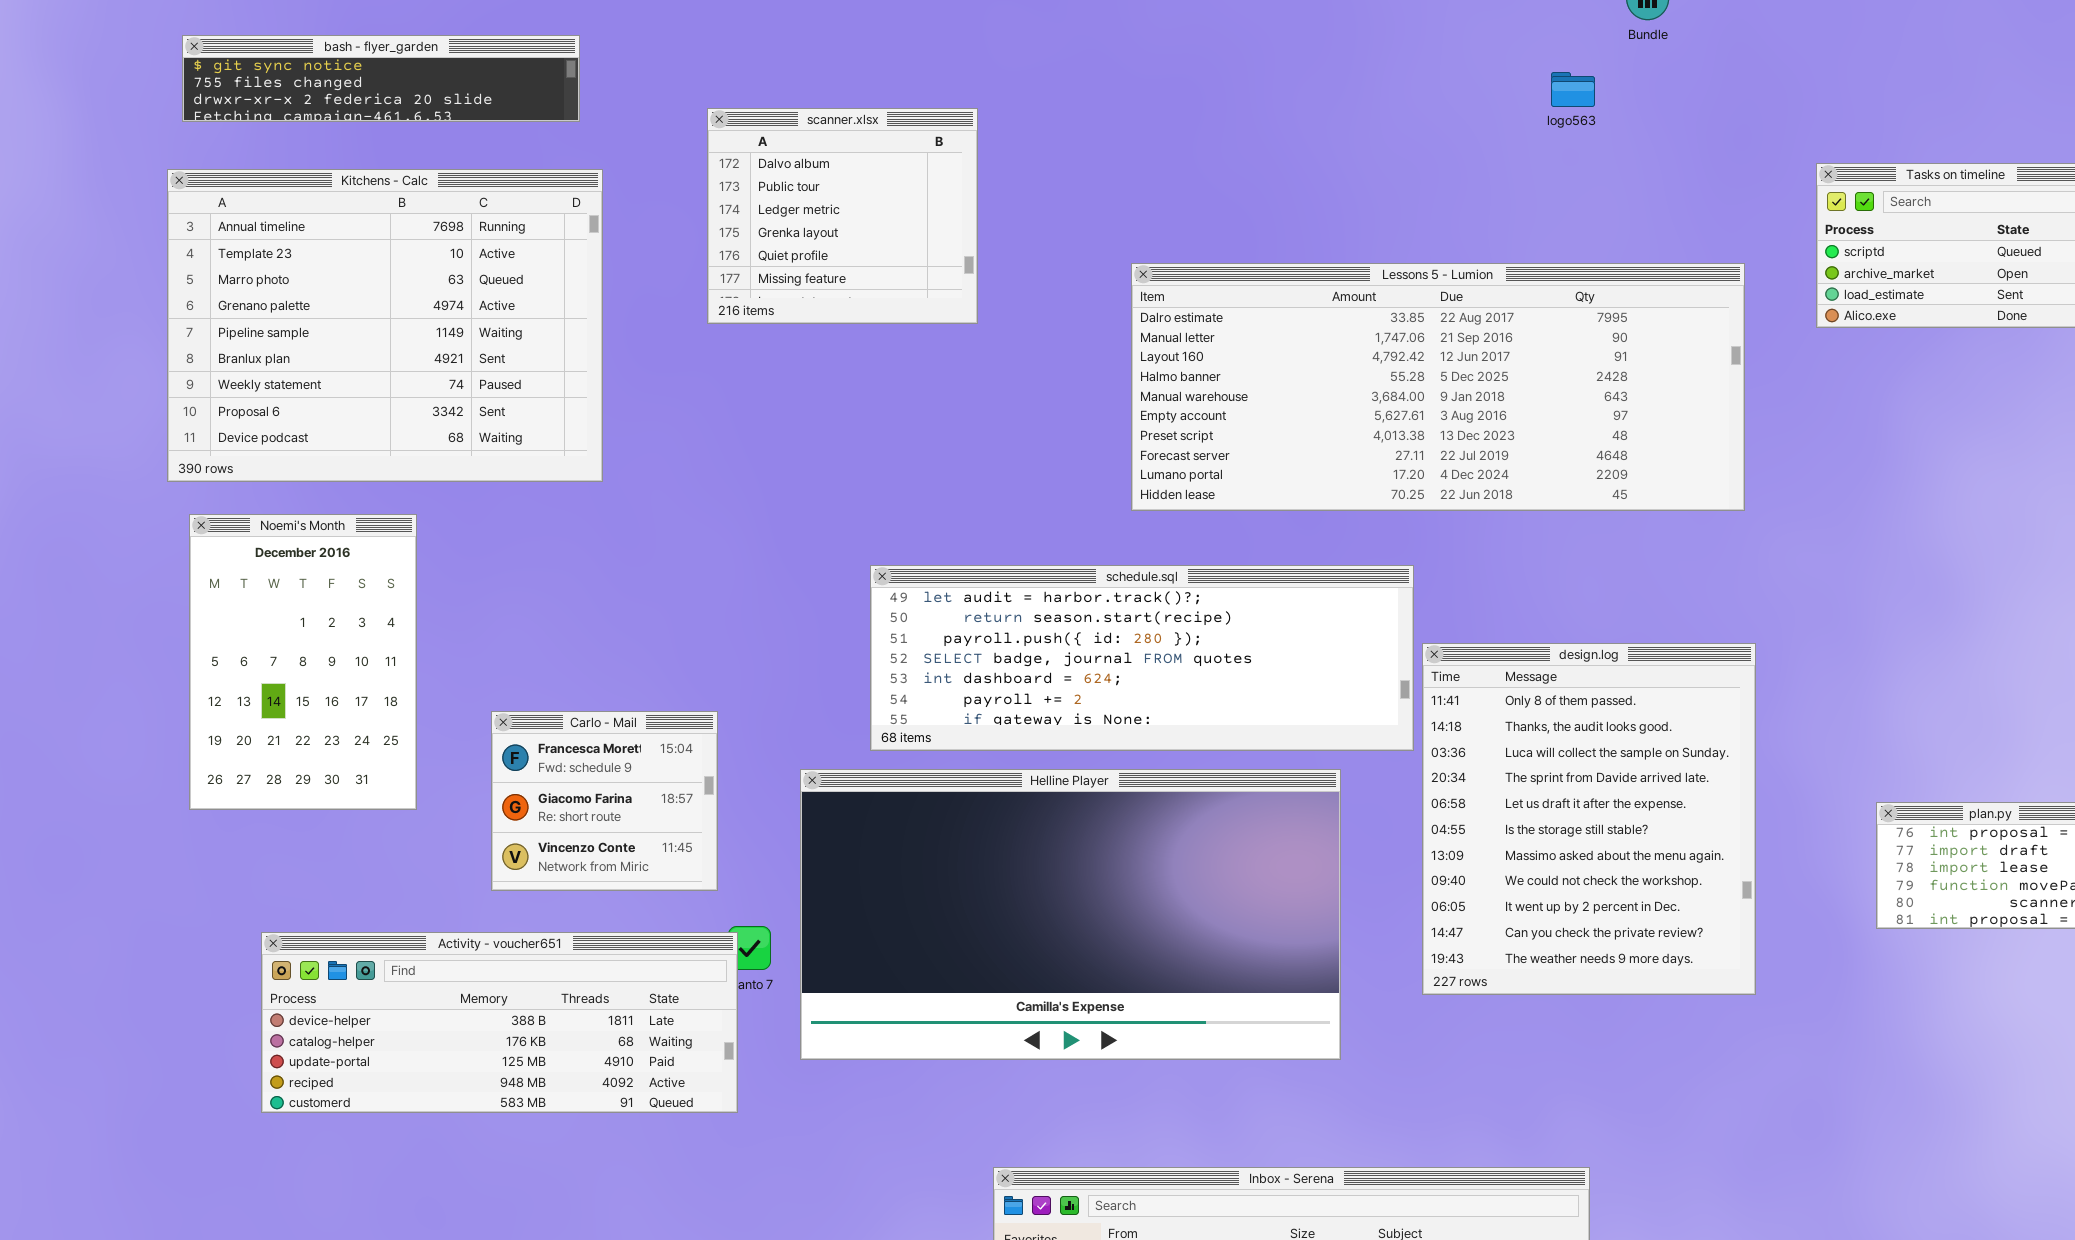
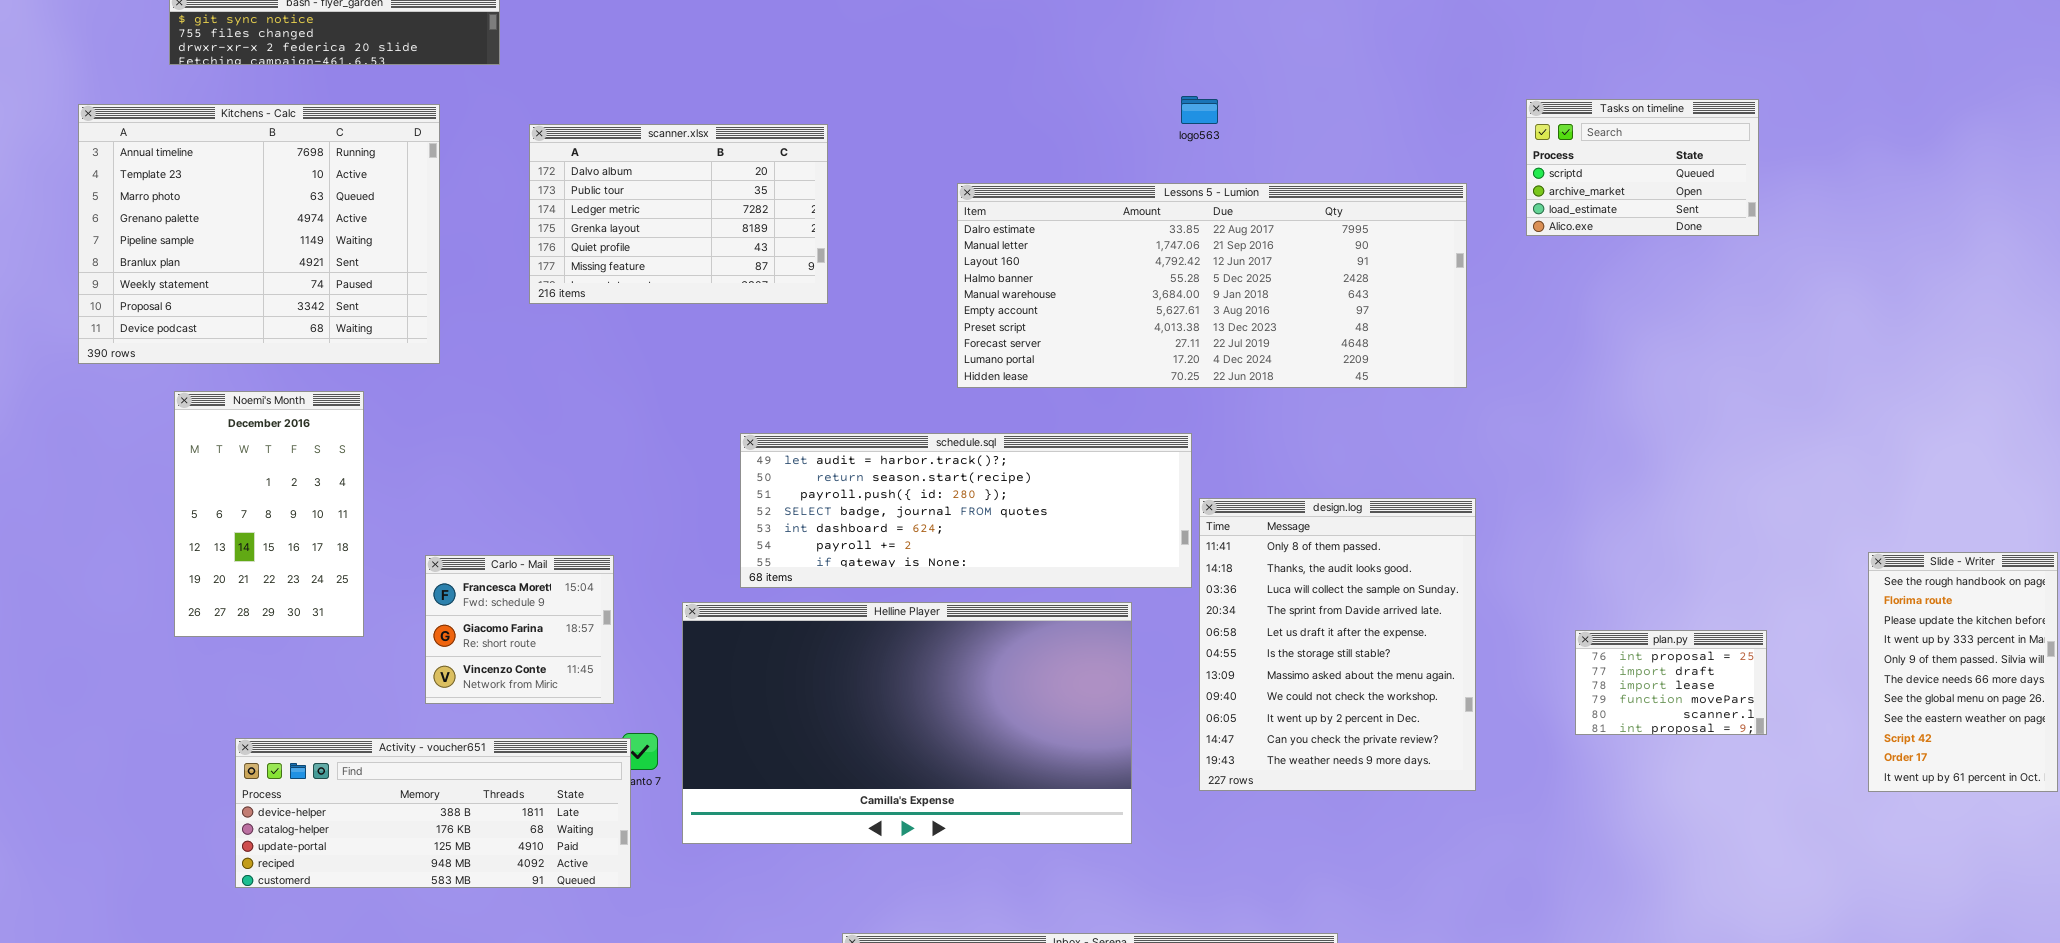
logo563: [1551,72,1595,107] -> [1181,96,1218,124], moved
scanner.xlsx: [707,108,978,324] -> [529,124,828,304], moved, resized
Kitchens - Calc: [167,169,603,482] -> [78,104,440,364], moved

